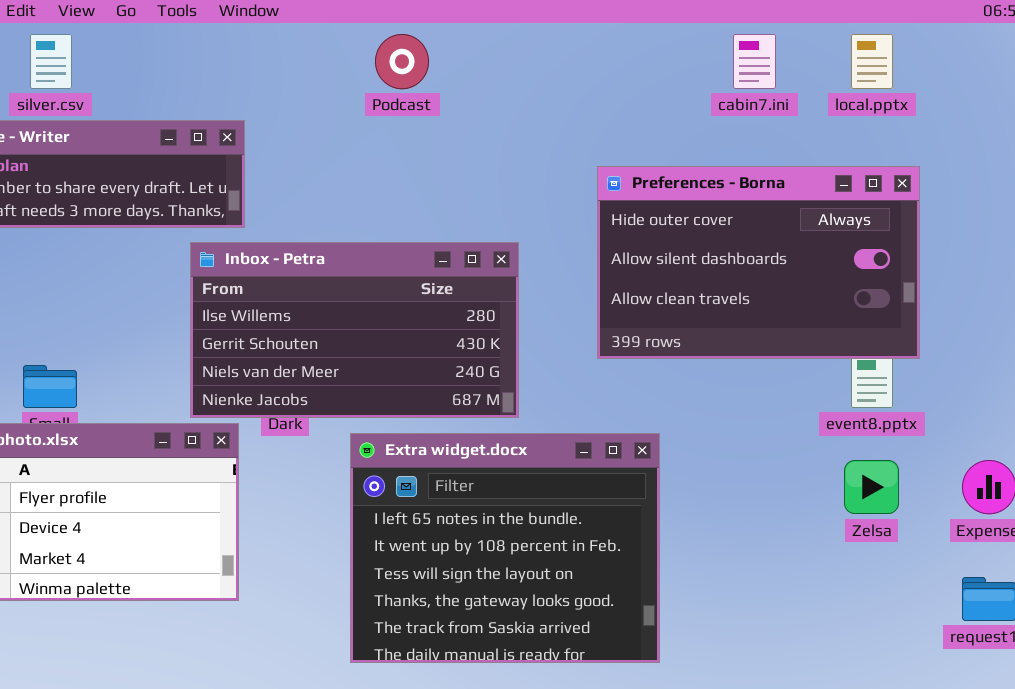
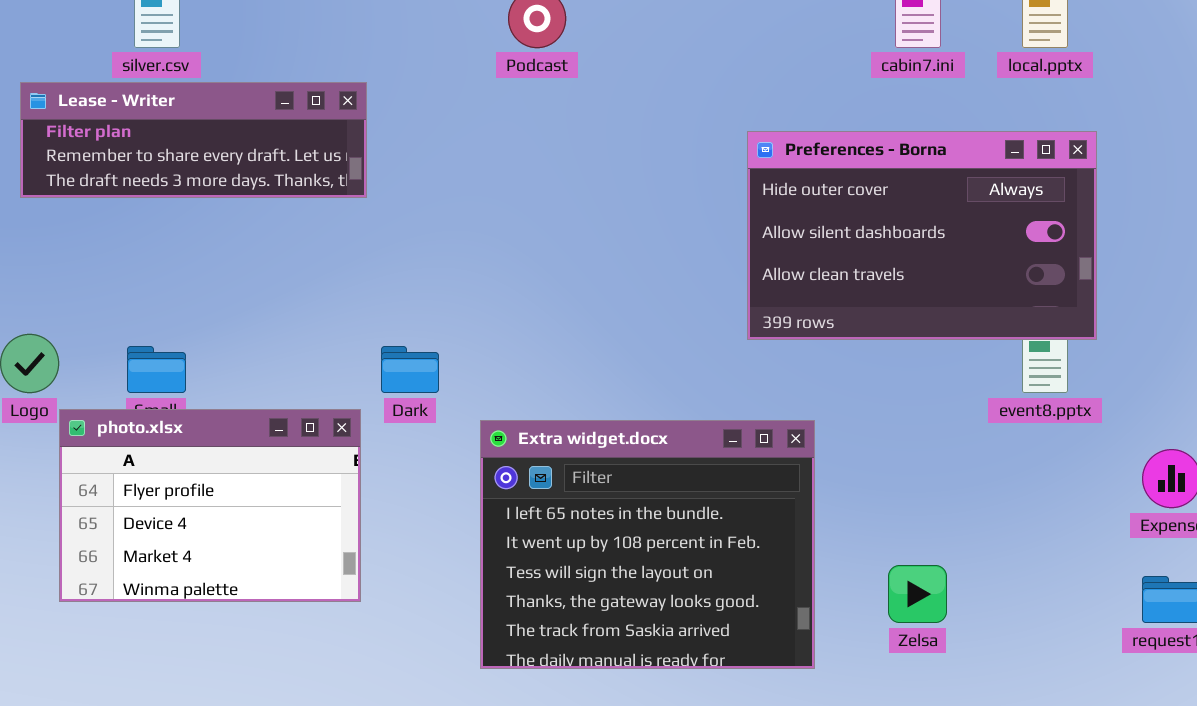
Inbox - Petra: [190,242,519,418] -> none, closed
Zelsa: [844,460,899,514] -> [888,565,947,623], moved

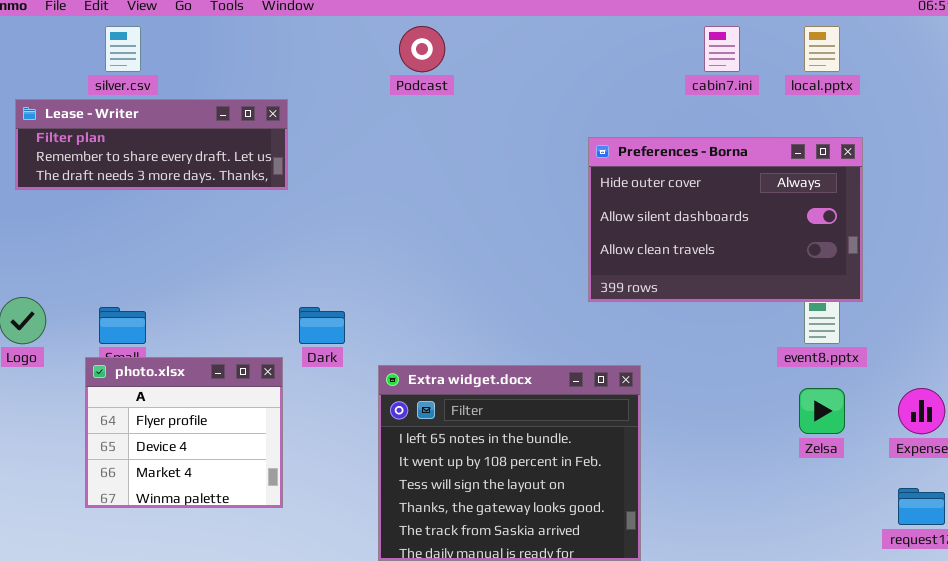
photo.xlsx: [59,409,361,602] -> [85,357,283,508], resized
Zelsa: [888,565,947,623] -> [799,388,845,434], moved

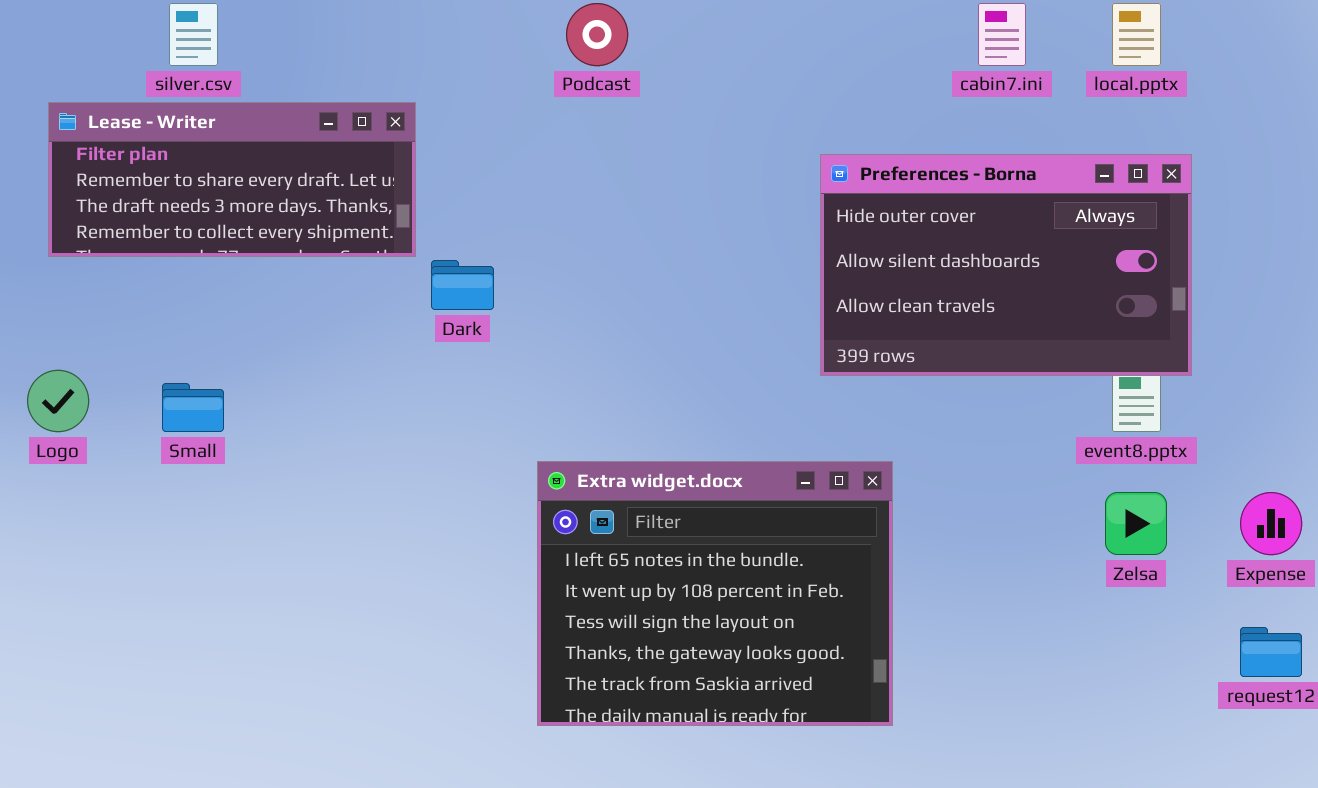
Lease - Writer: [15,99,288,190] -> [48,102,416,257], resized
Dark: [299,307,345,344] -> [431,260,494,310], moved
photo.xlsx: [85,357,283,508] -> none, closed

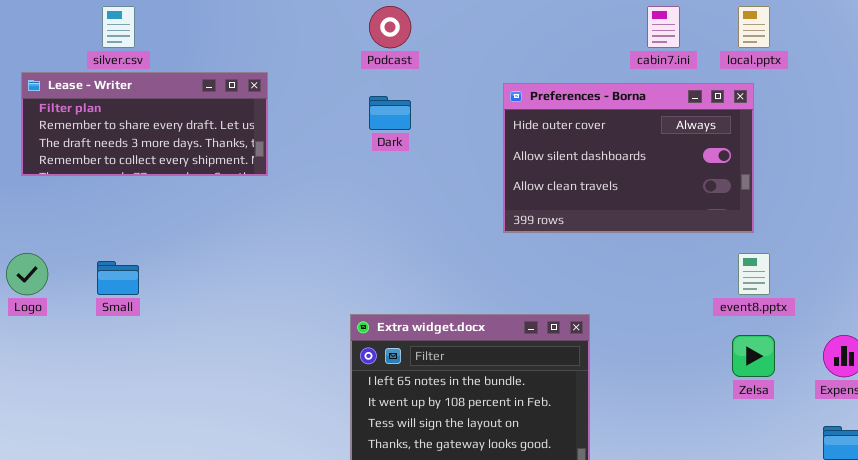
Preferences - Borna: [820,154,1192,376] -> [503,83,754,233], moved
Dark: [431,260,494,310] -> [369,96,411,130], moved

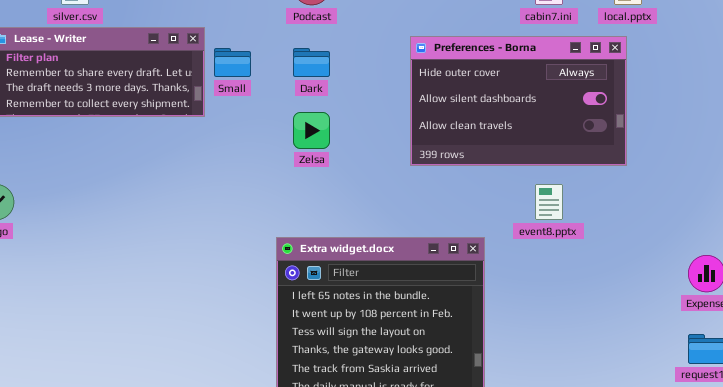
event8.pptx: [738,253,770,295] -> [535,184,563,220], moved
Small: [97,261,139,295] -> [214,48,251,77], moved
Zelsa: [732,335,775,377] -> [293,112,330,149], moved

